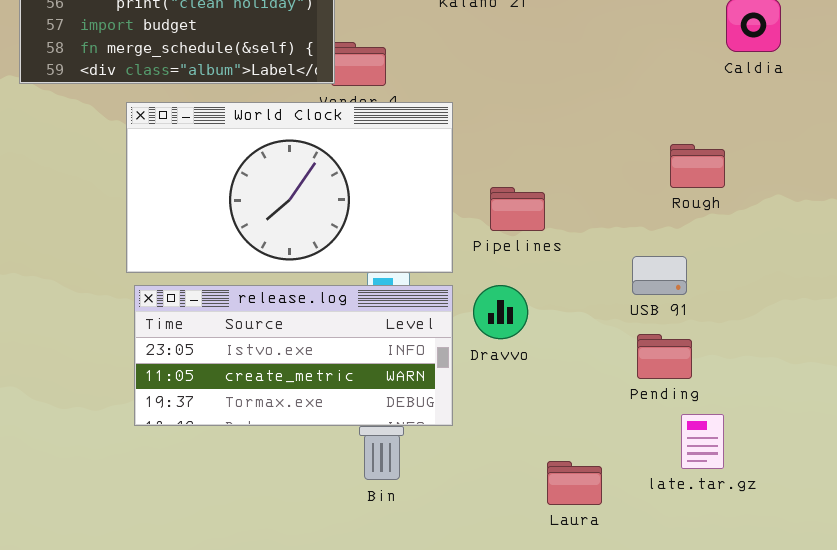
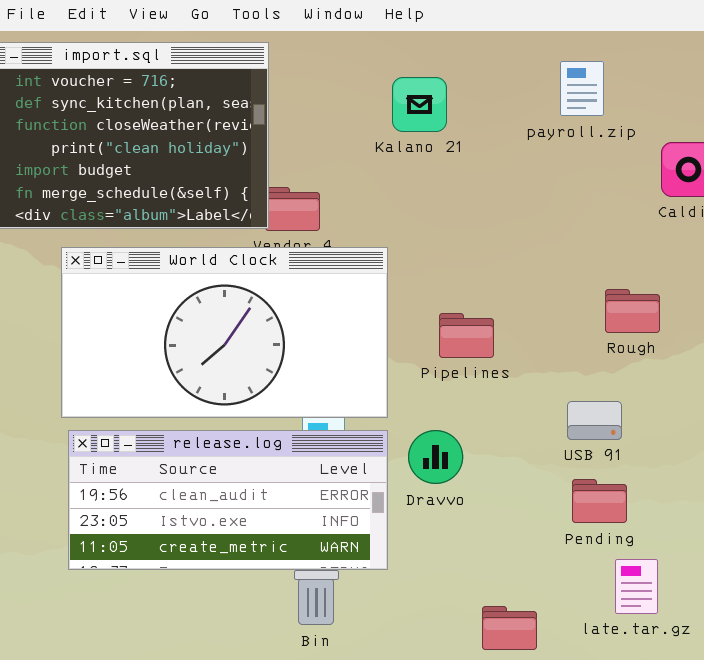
Pipelines: [490,187,545,231] -> [439,313,494,358], moved
release.log: [134,285,453,426] -> [68,430,388,570], scrolled up 1 row

